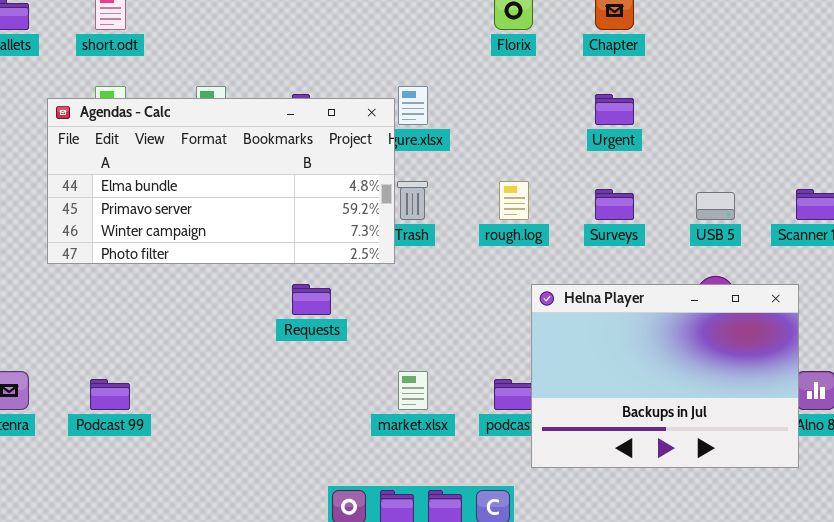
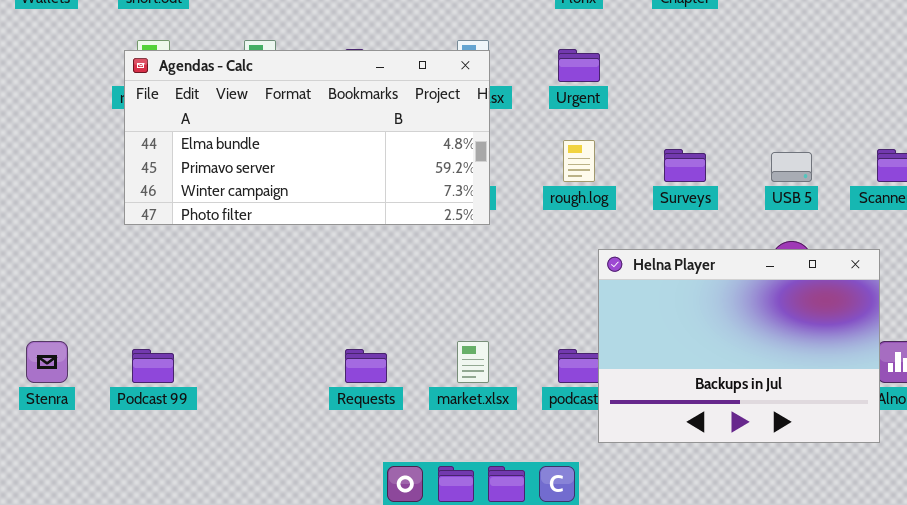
Urgent: [595,94,634,125] -> [558,49,600,82], moved
Agendas - Calc: [47,98,395,264] -> [124,50,490,225], moved
Requests: [292,284,331,315] -> [345,349,387,383], moved

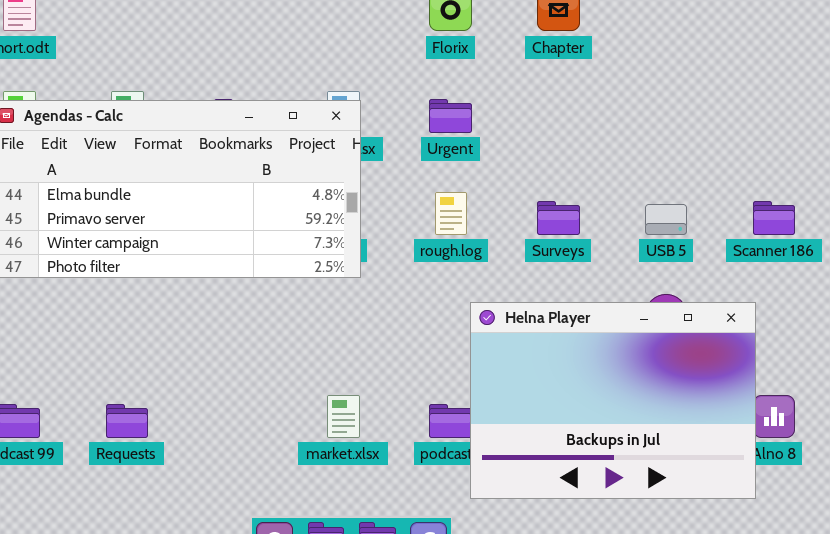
Requests: [345,349,387,383] -> [106,404,148,438], moved

